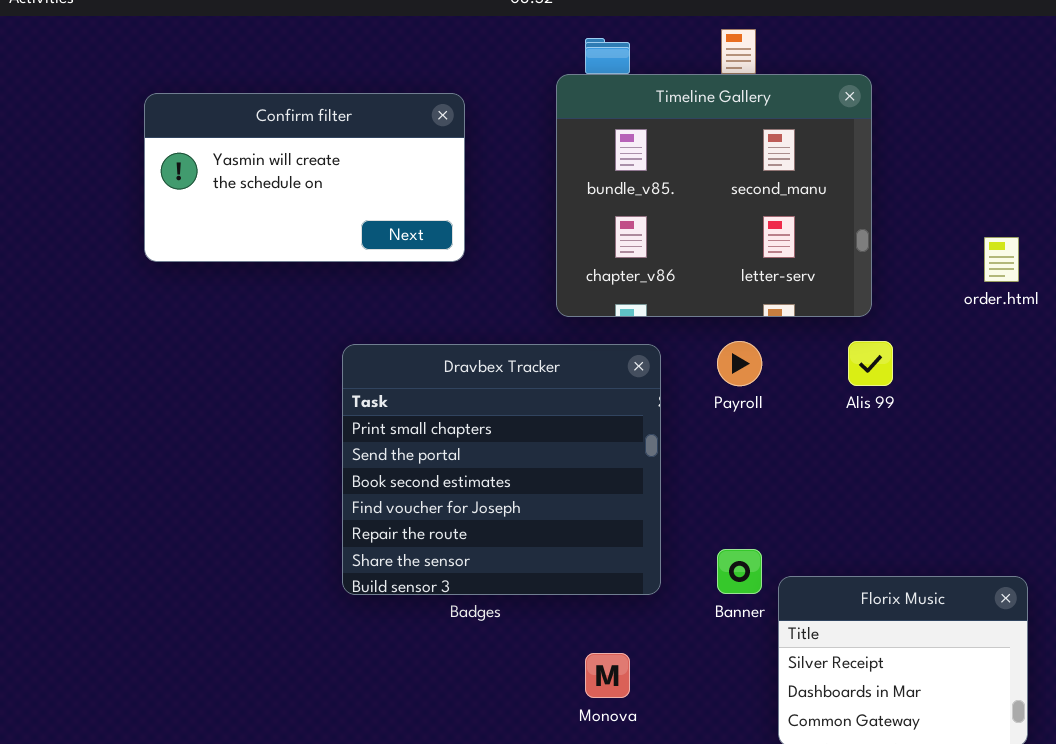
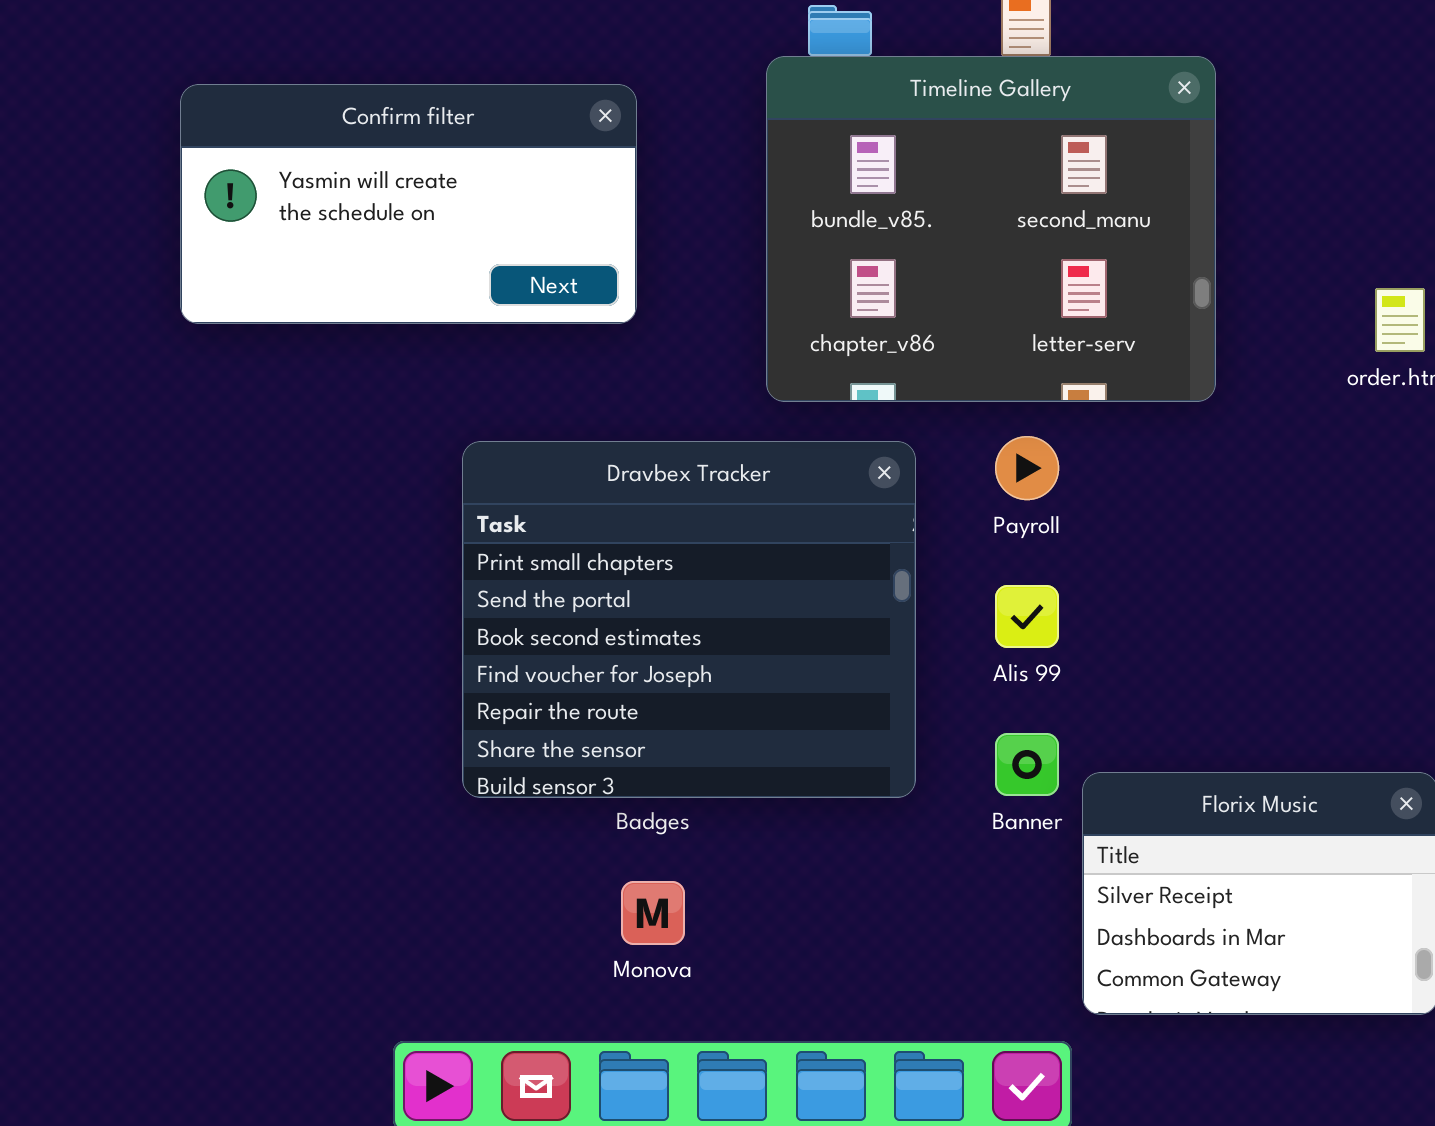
Alis 99: [848,341,893,386] -> [995,585,1059,648], moved
Monova: [585,653,630,698] -> [621,881,685,945], moved

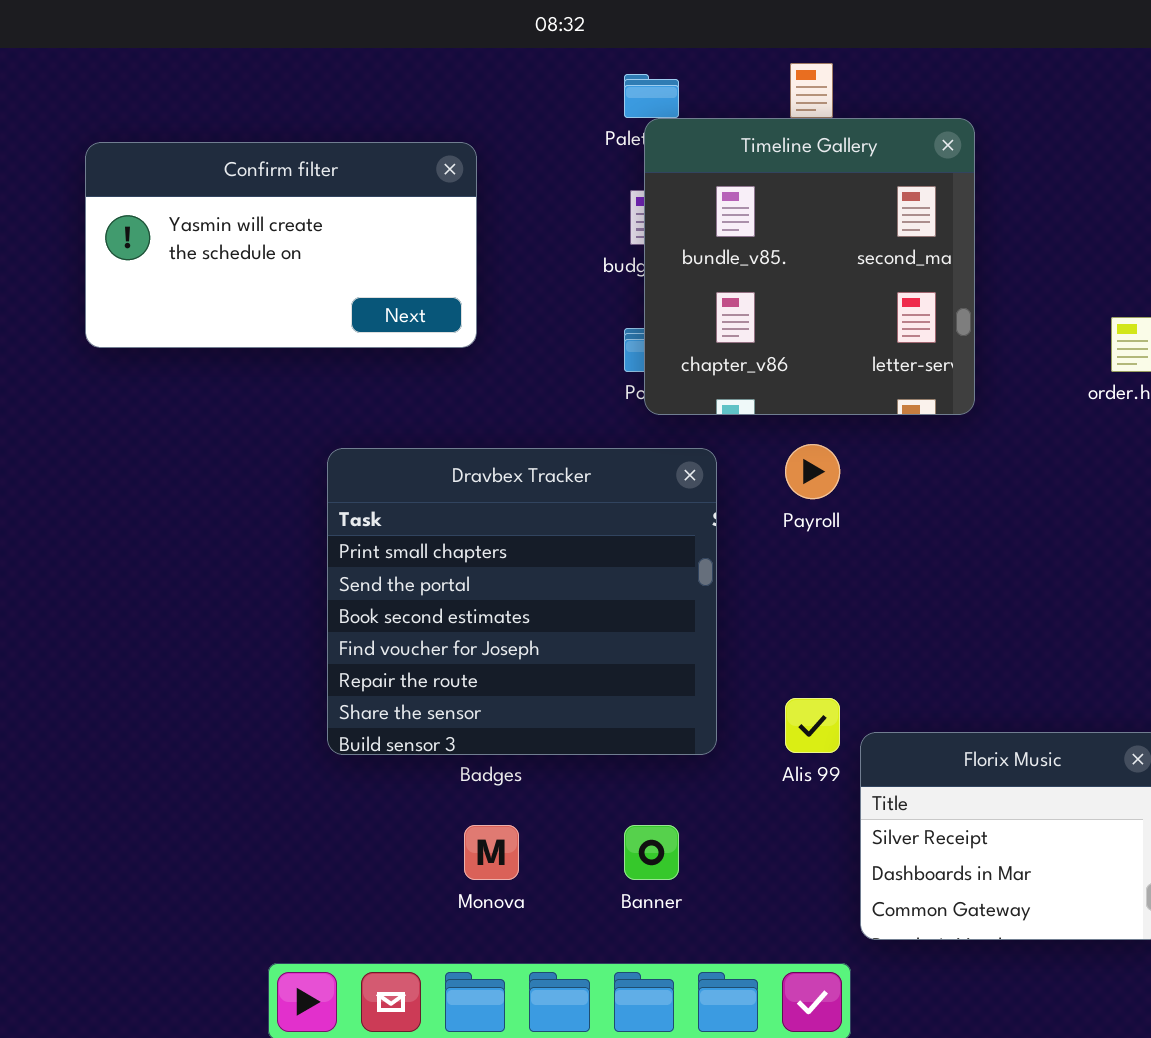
Timeline Gallery: [766,56,1216,402] -> [644,118,975,415], resized
Alis 99: [995,585,1059,648] -> [785,698,840,753], moved
Banner: [995,733,1059,796] -> [624,825,679,880], moved

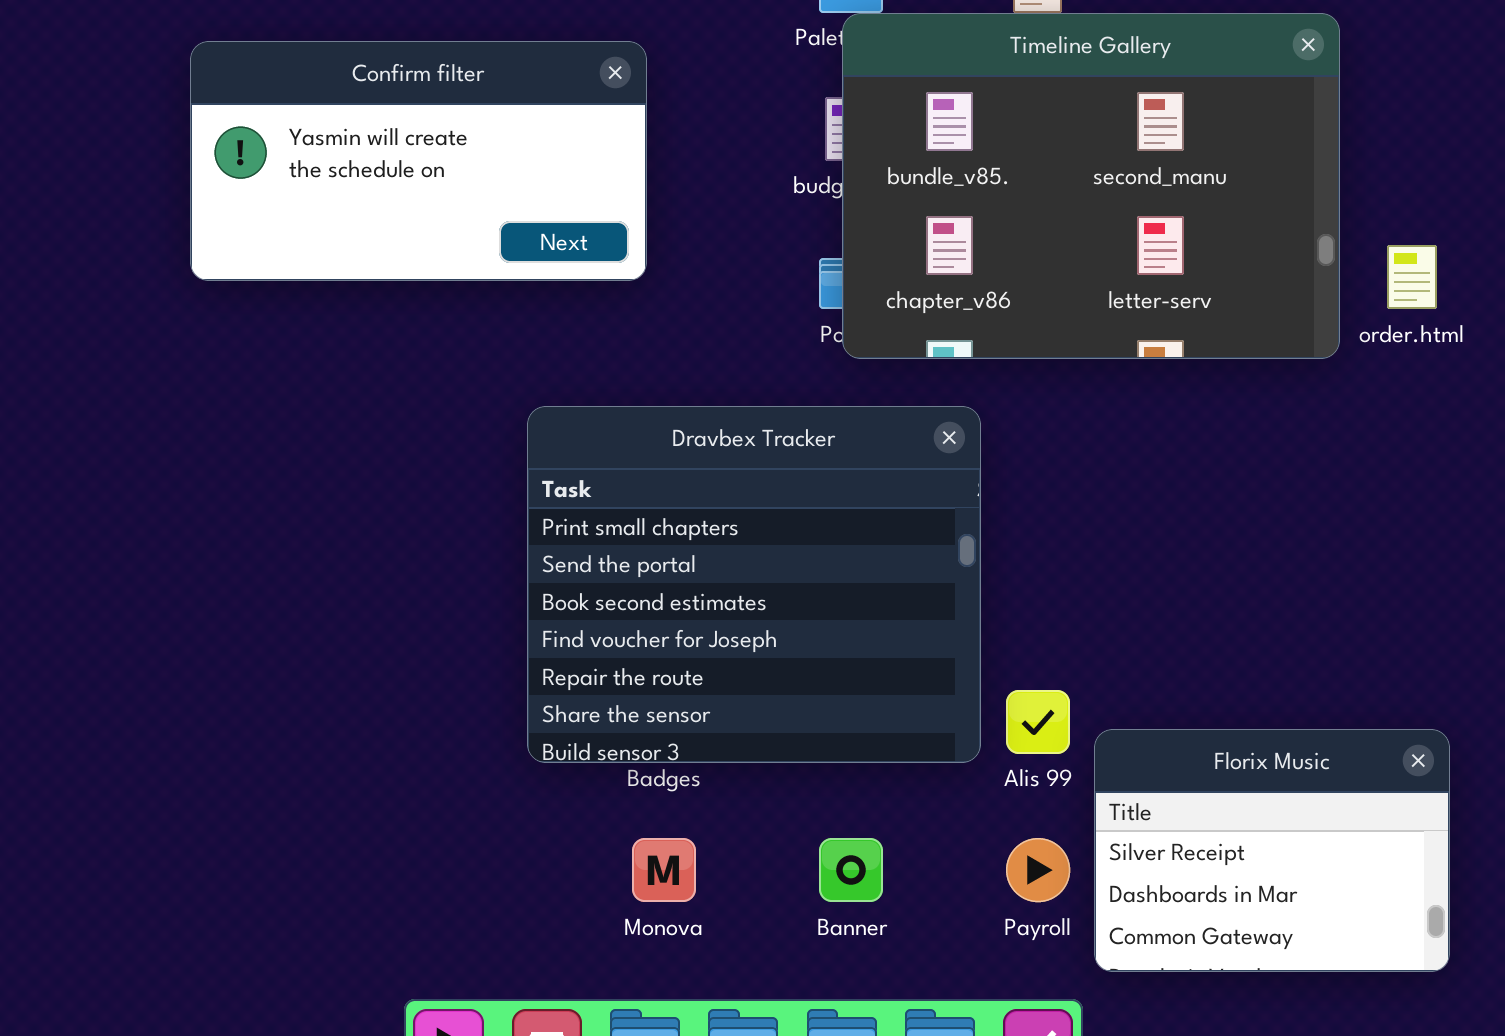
Timeline Gallery: [644,118,975,415] -> [842,13,1340,359], resized
Payroll: [785,444,840,499] -> [1006,838,1070,902], moved
Dravbex Tracker: [327,448,717,755] -> [527,406,981,763], moved

